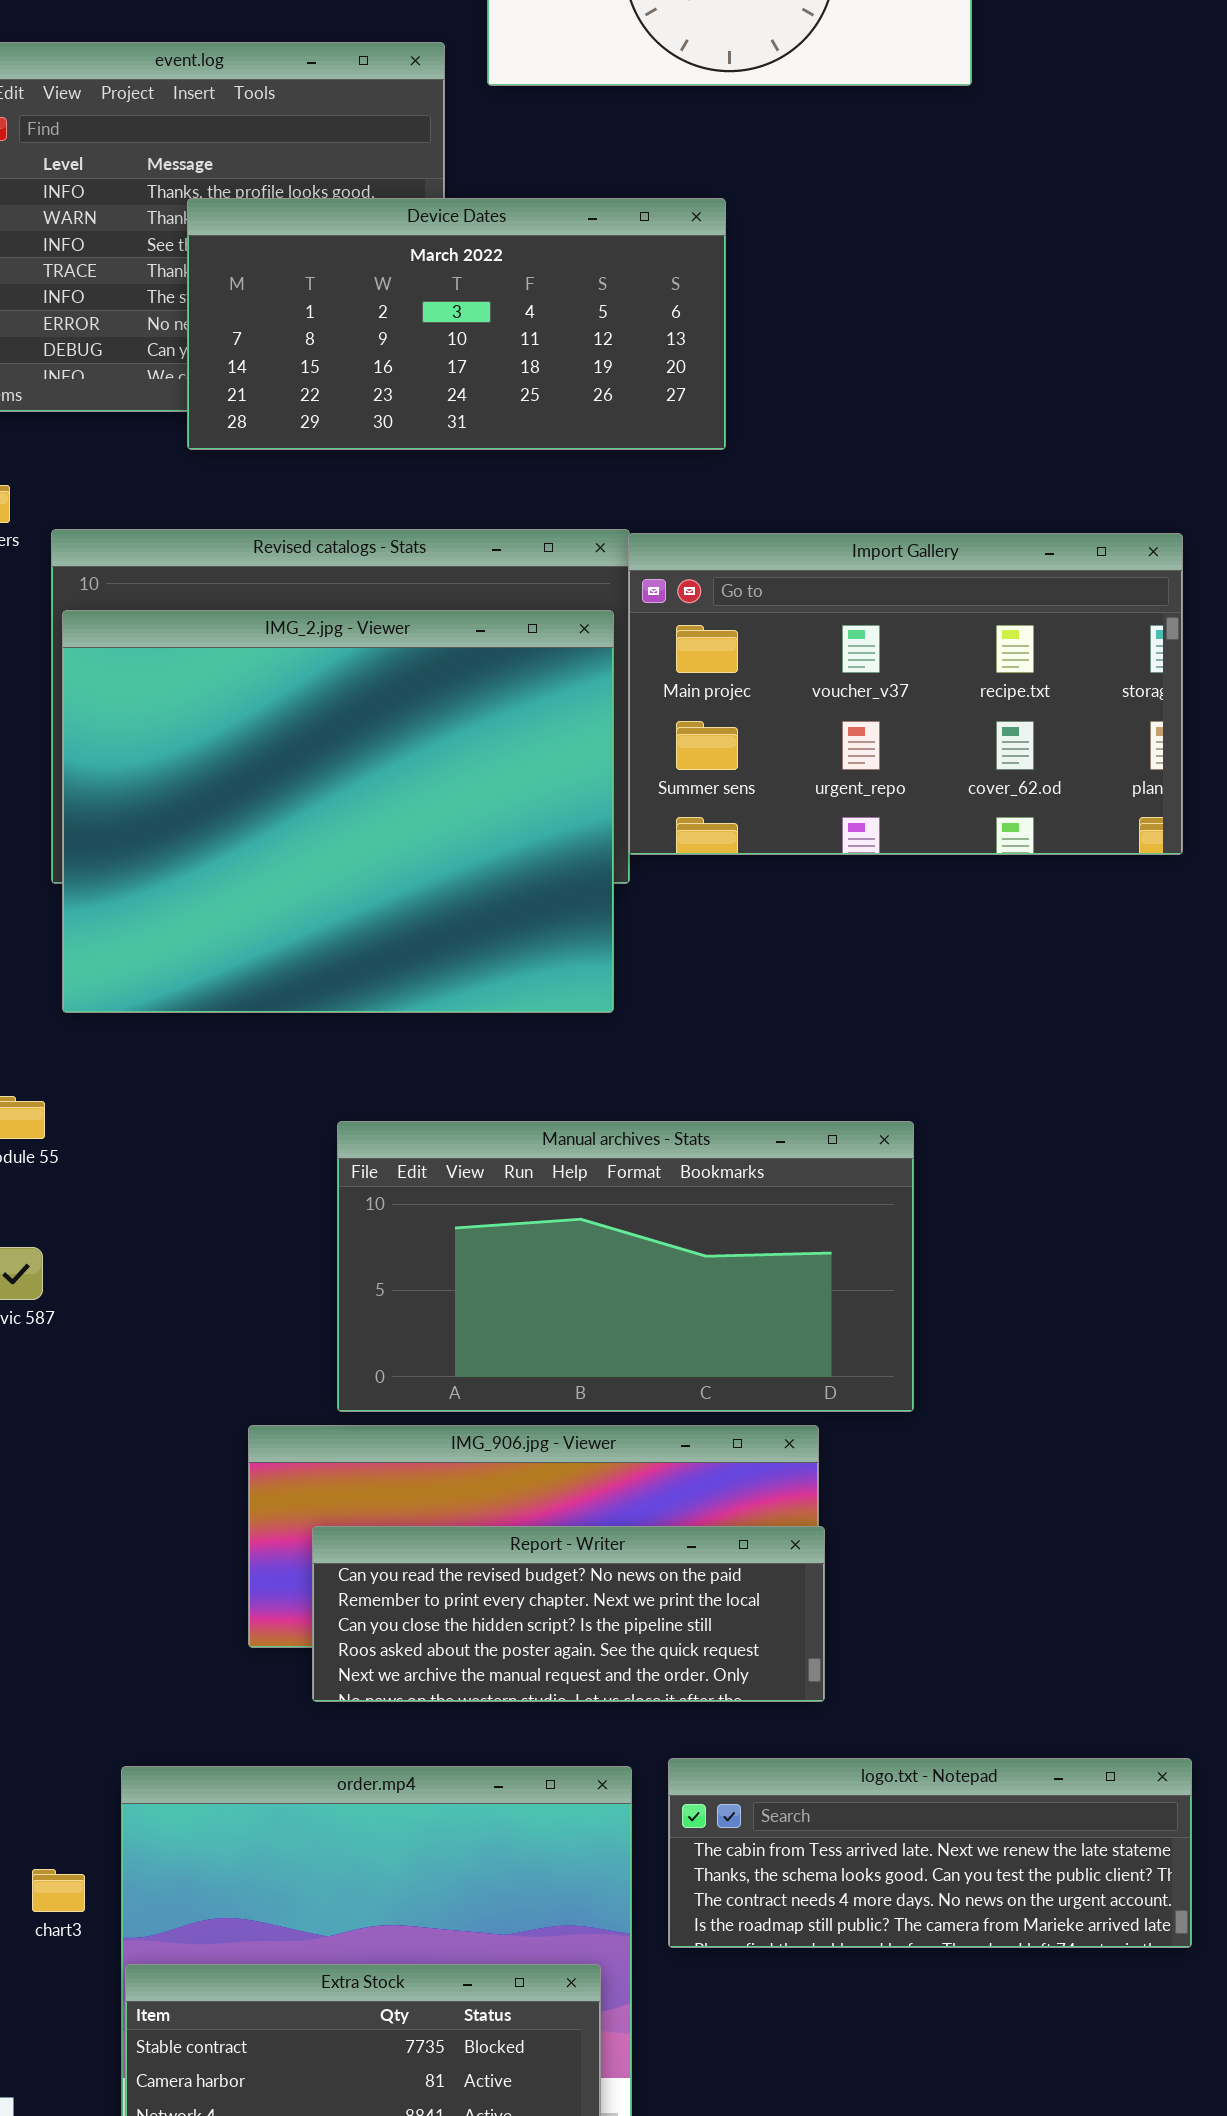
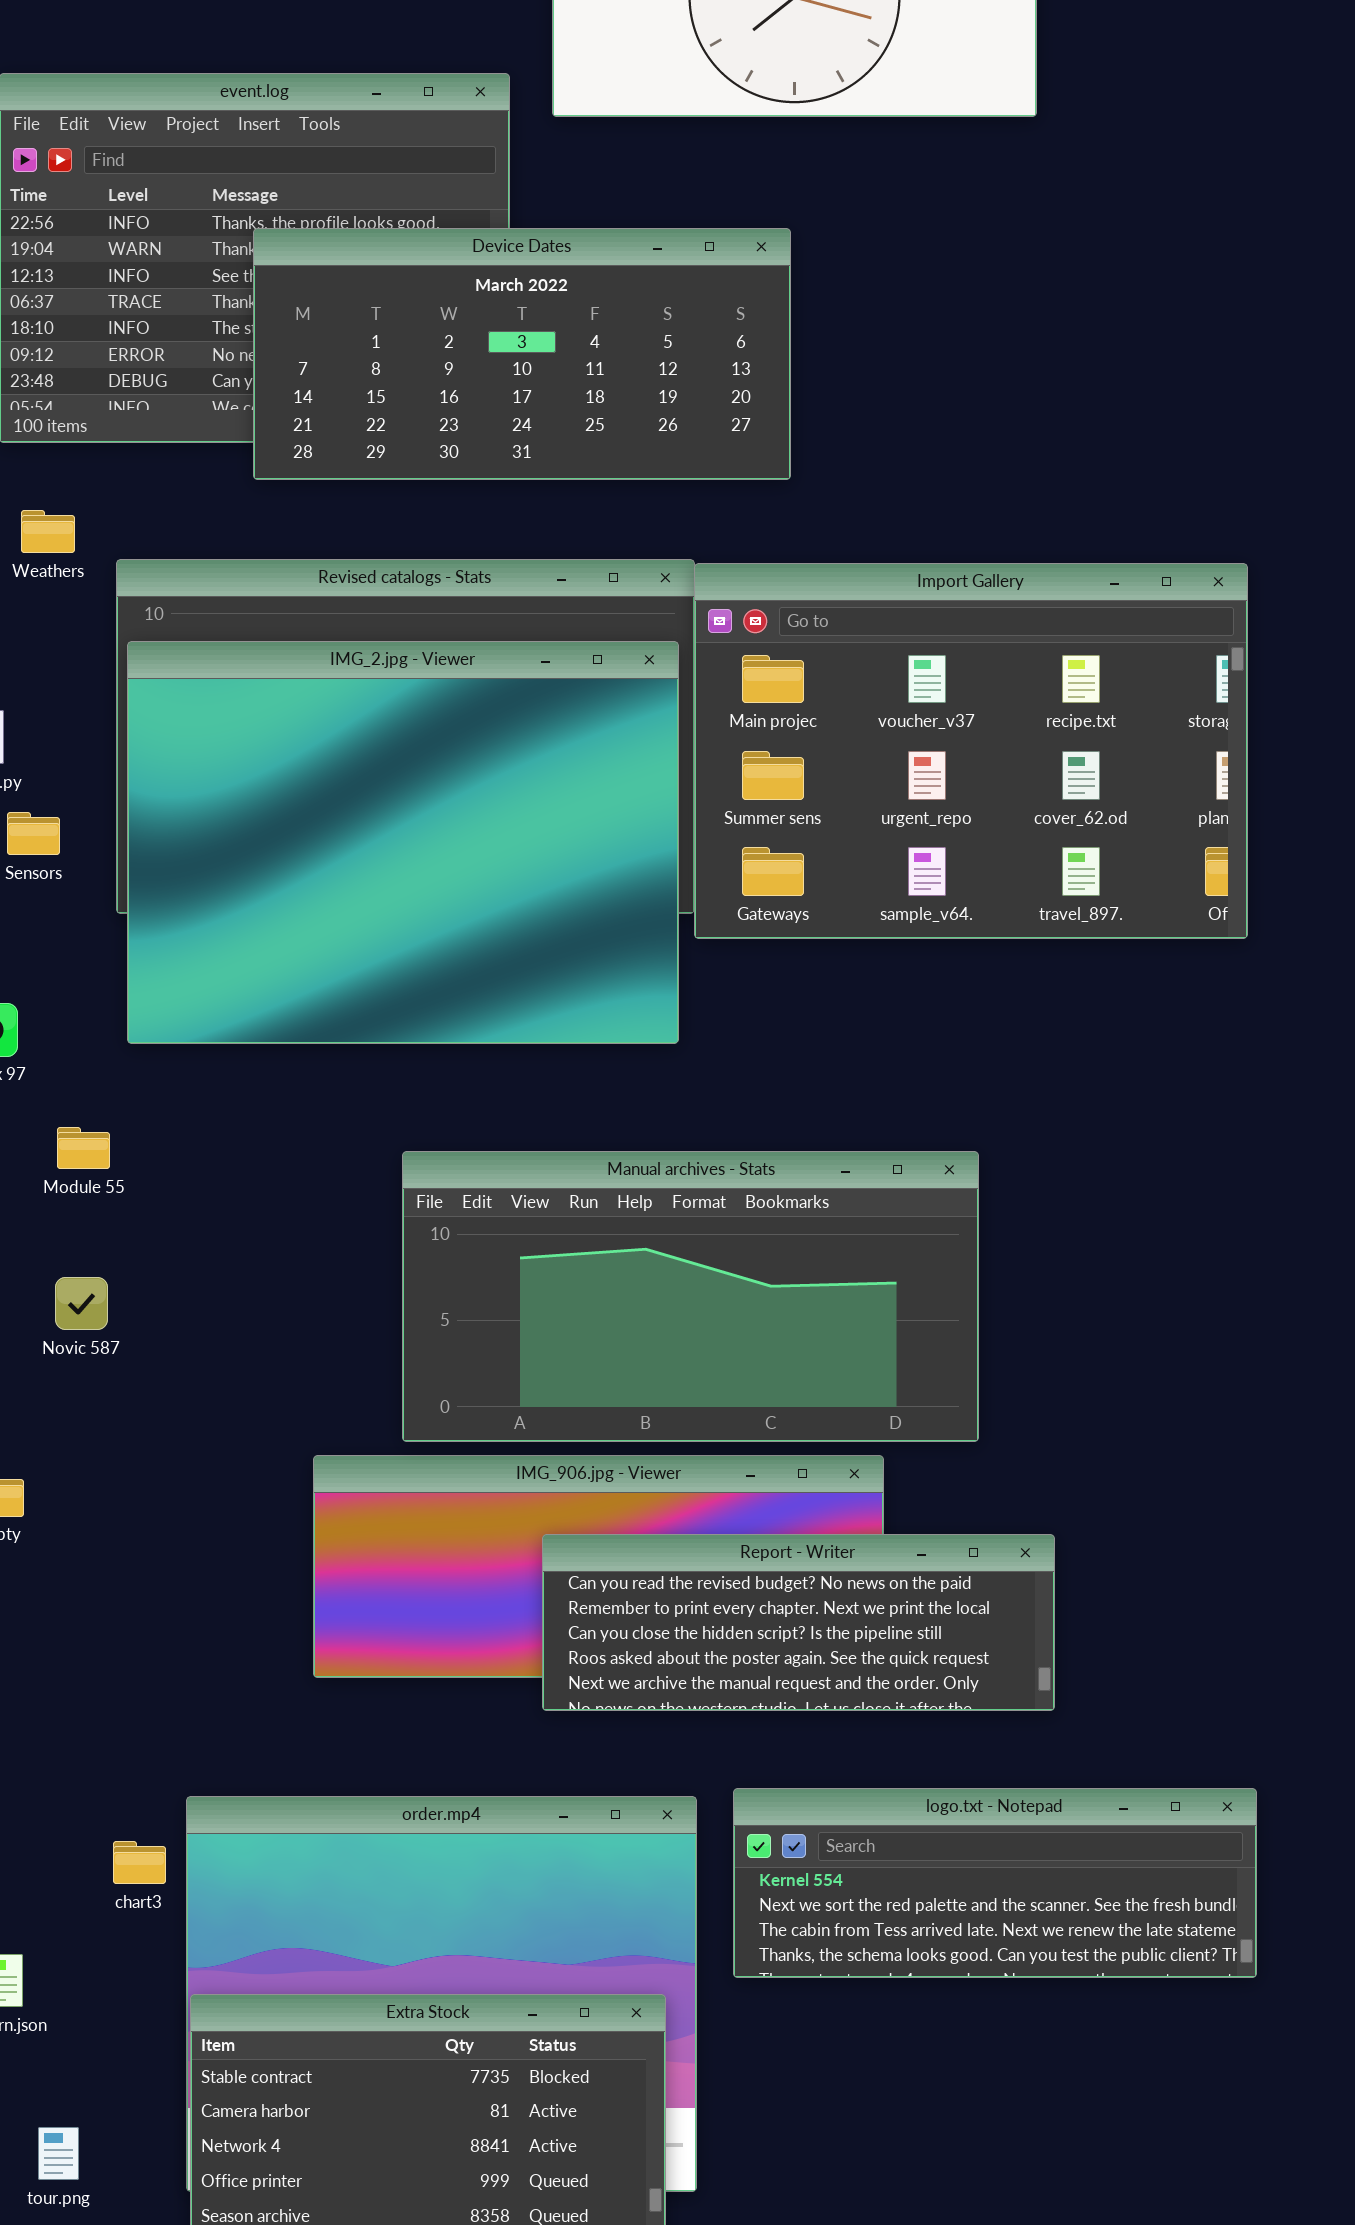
Import Gallery: [628,533,1183,855] -> [694,563,1248,939], resized
Report - Writer: [312,1526,825,1702] -> [542,1534,1055,1711], moved
logo.txt - Notepad: [668,1758,1192,1948] -> [733,1788,1257,1978], scrolled up 2 rows
chart3: [32,1869,85,1912] -> [113,1841,166,1884], moved

